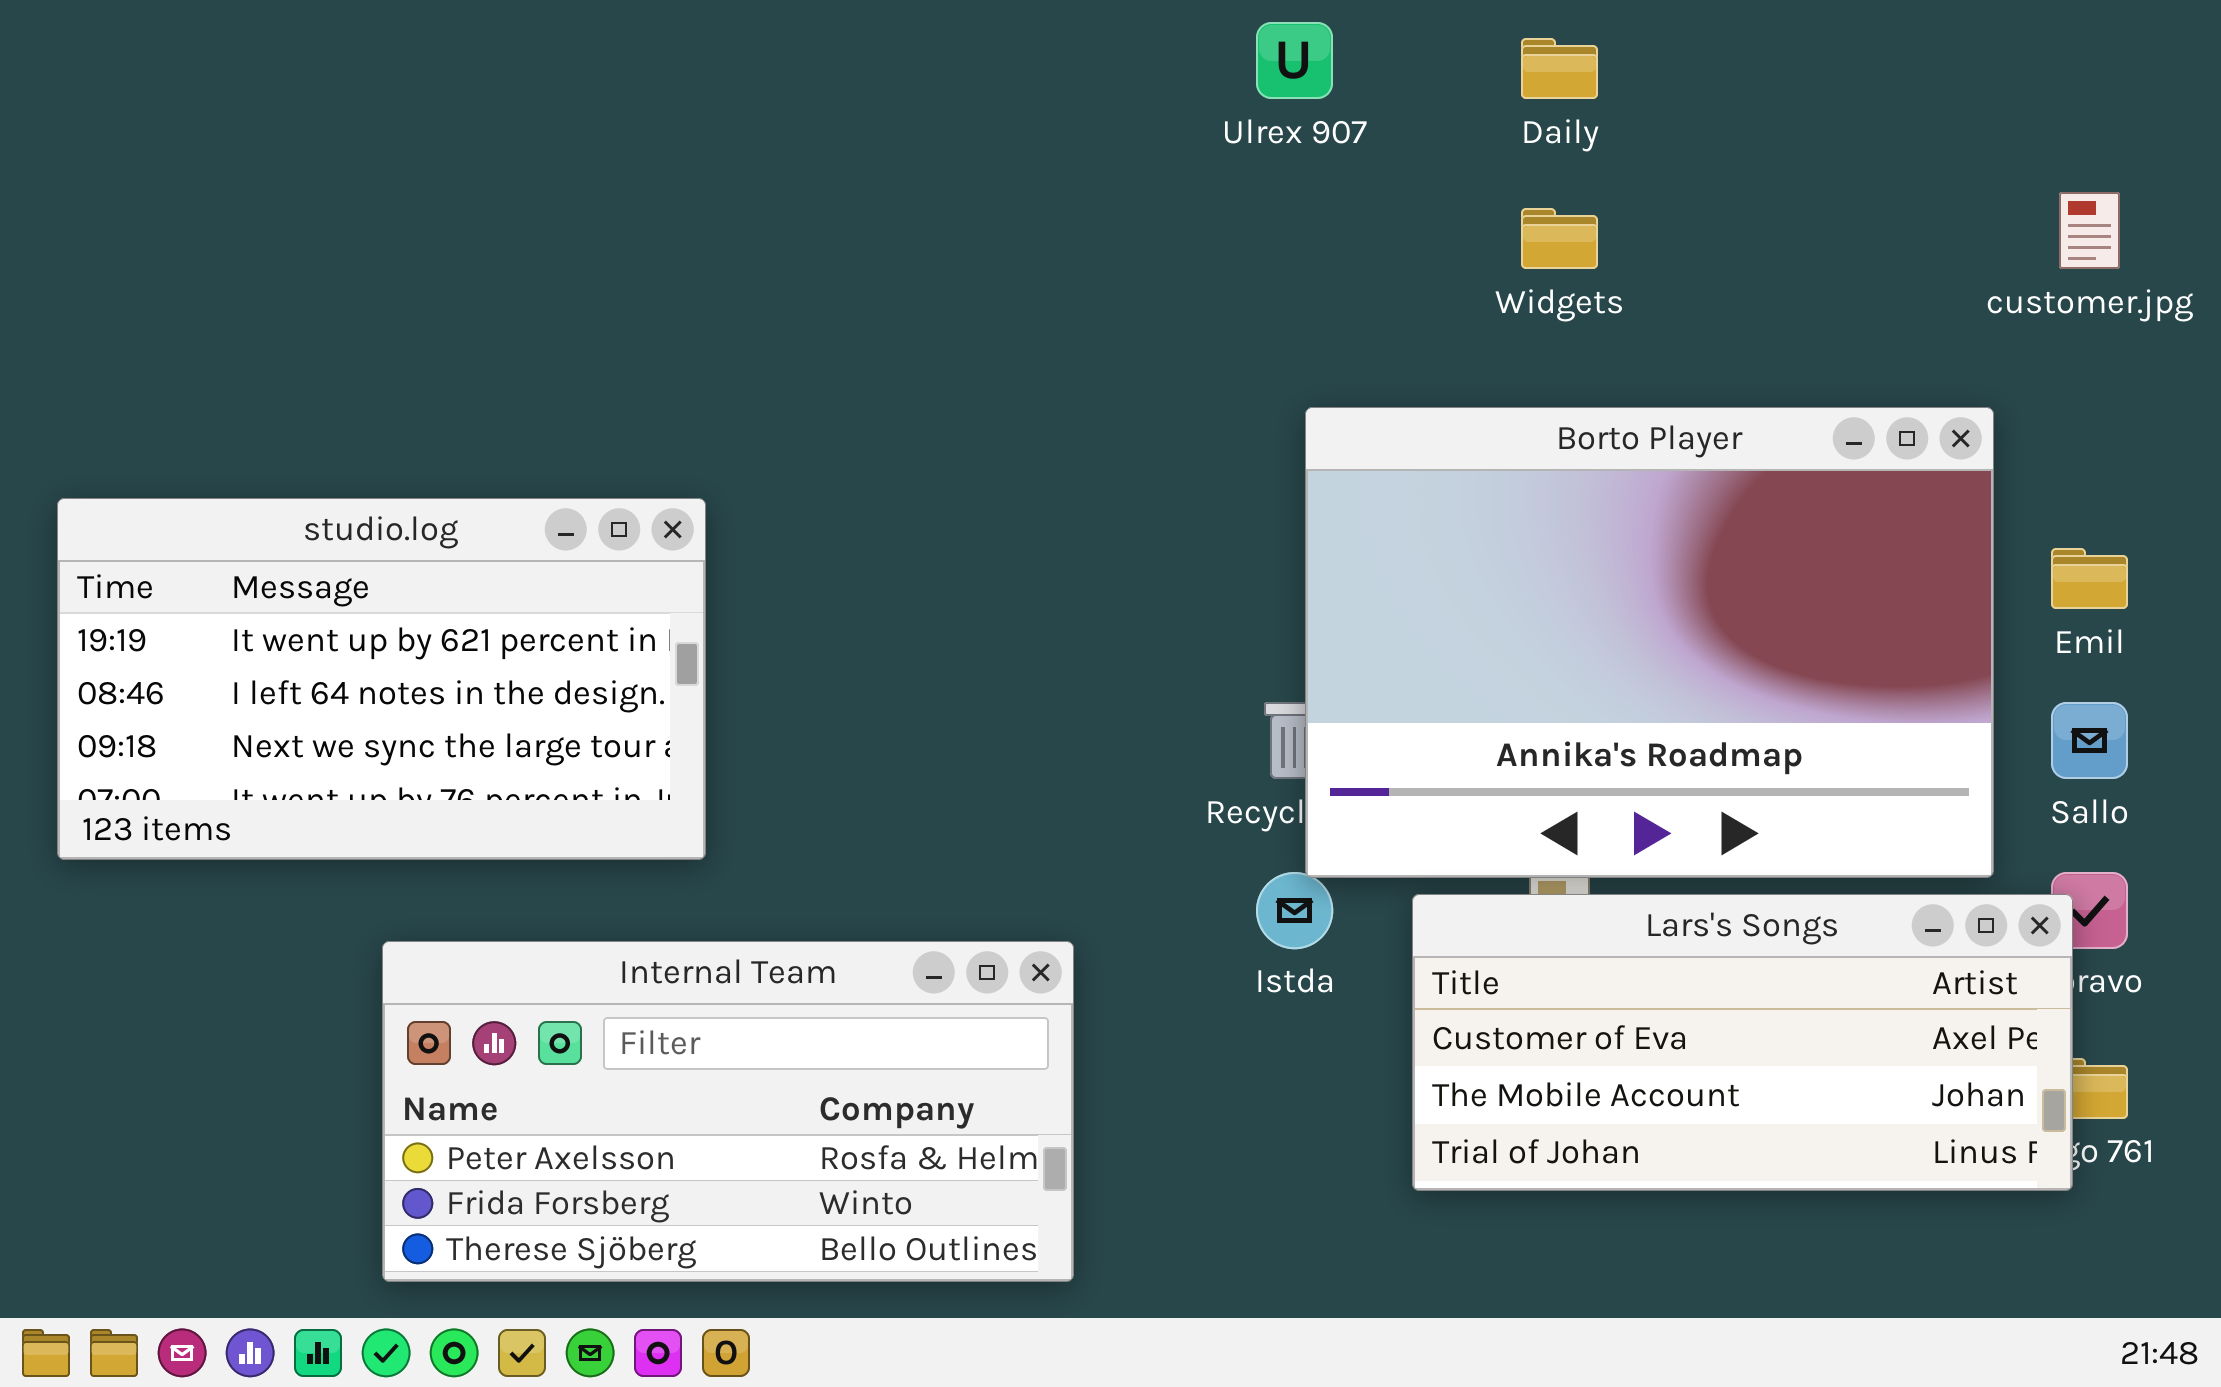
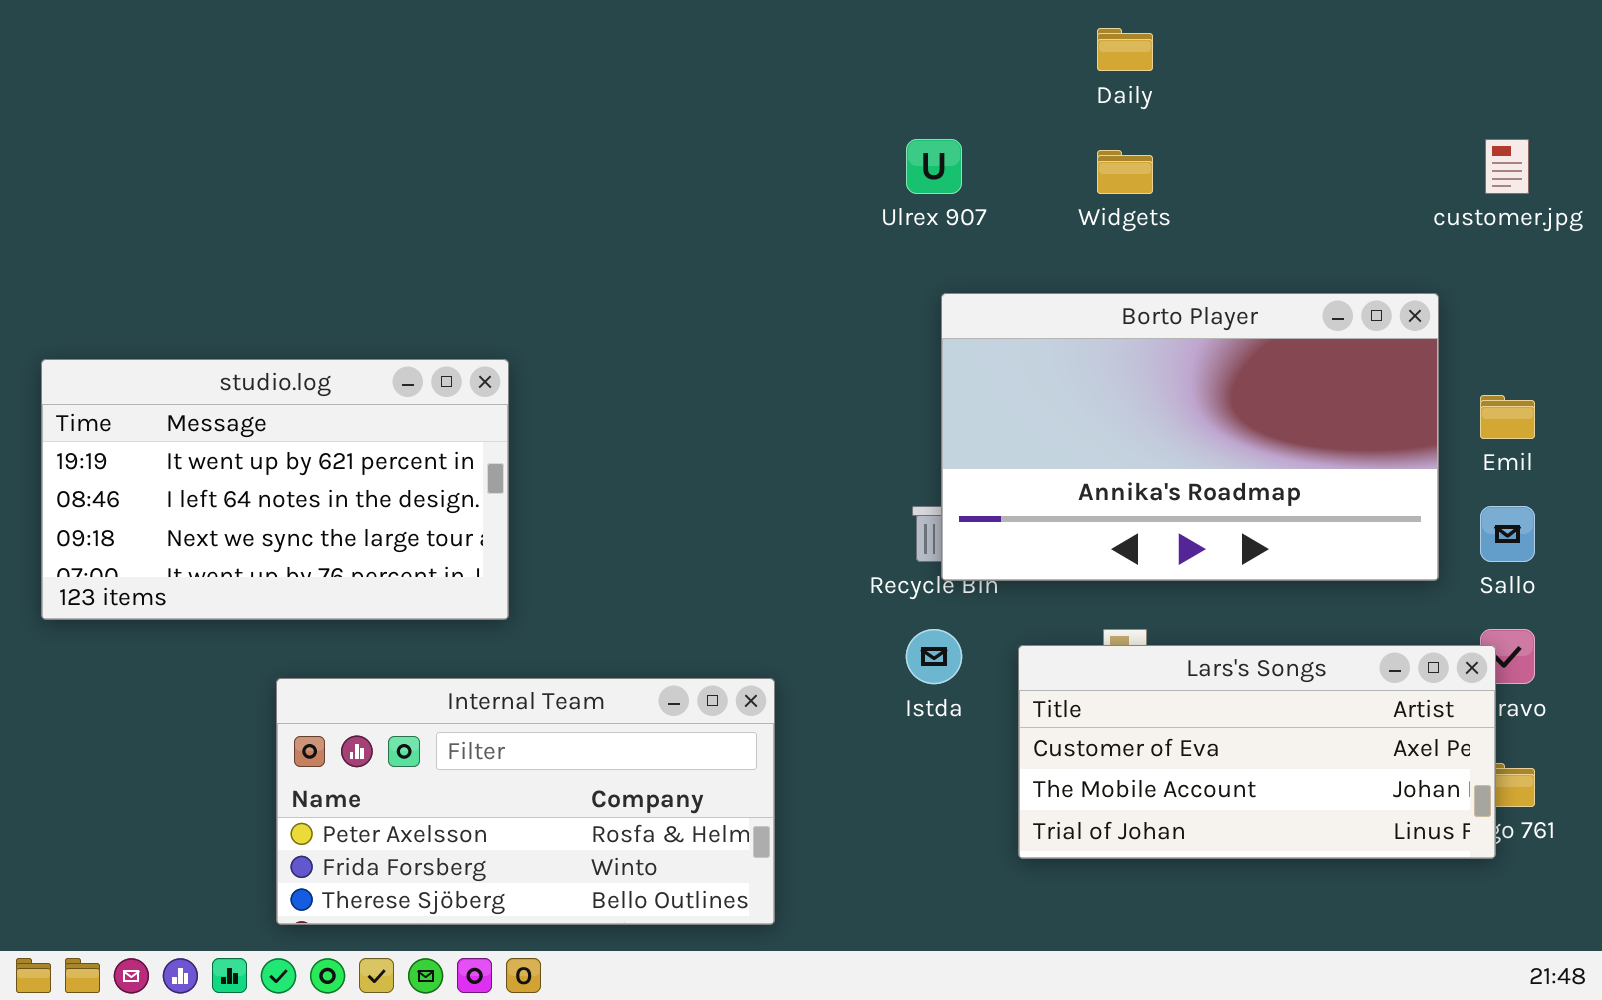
Ulrex 907: [1256,22,1333,99] -> [906,139,962,194], moved
Borto Player: [1305,407,1994,878] -> [941,293,1439,581], resized

